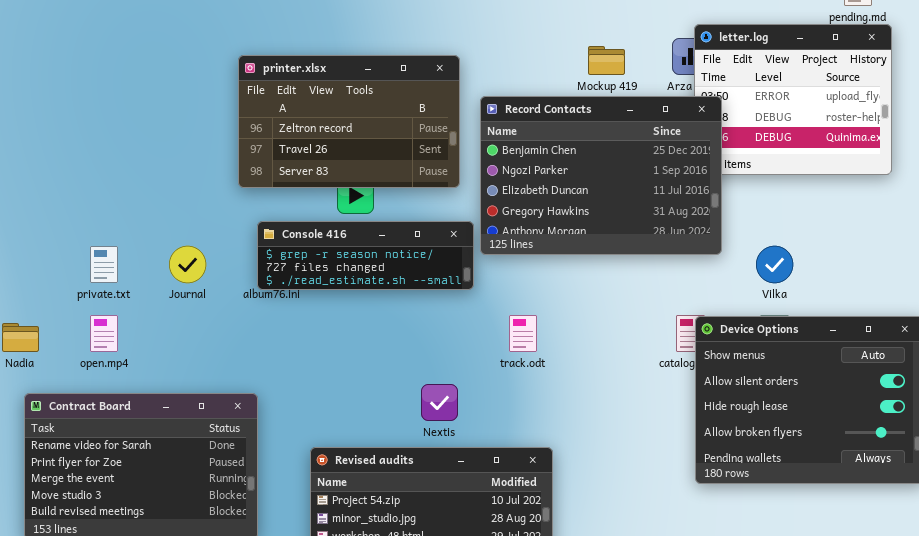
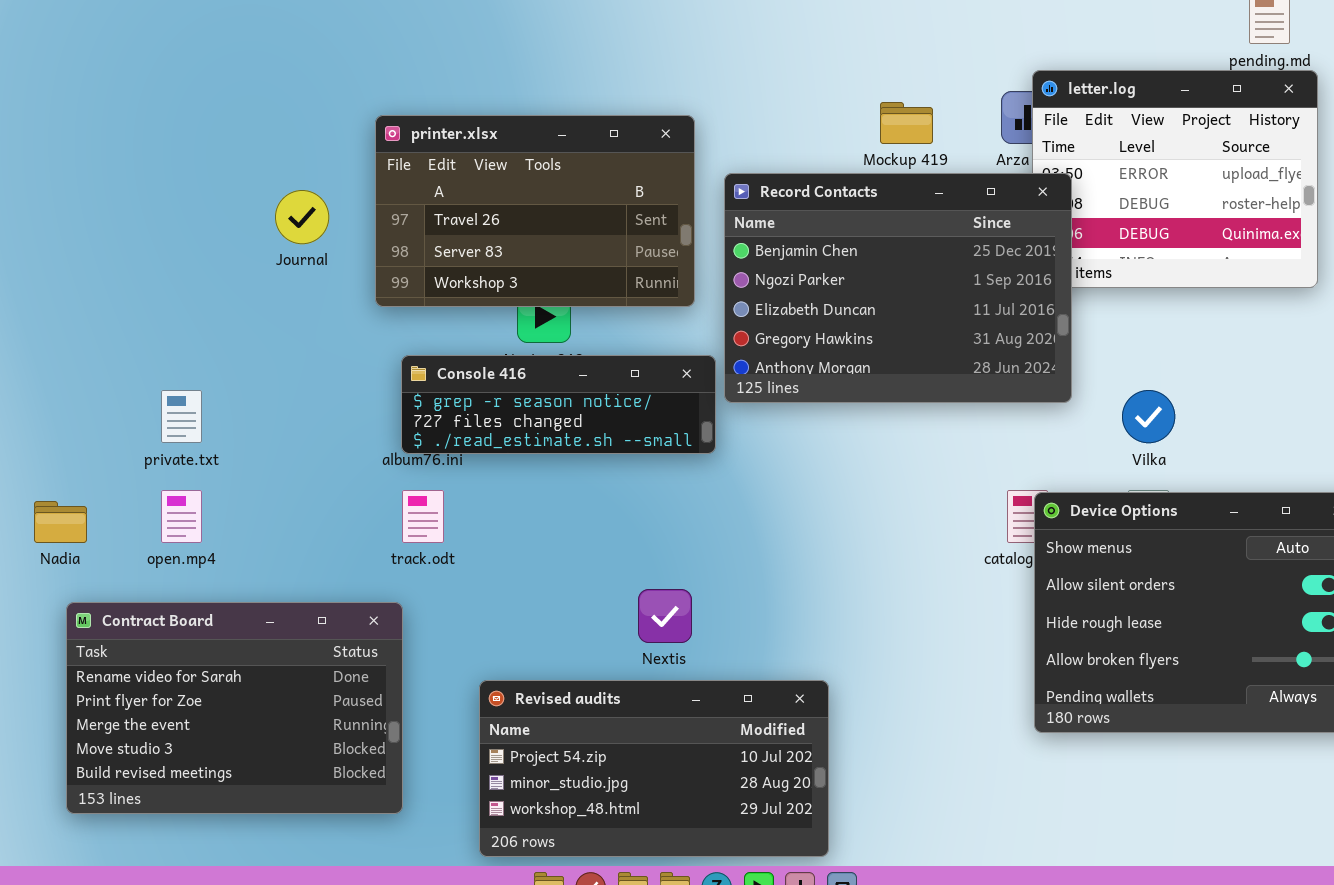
printer.xlsx: [238,55,460,188] -> [375,115,695,307], scrolled down 1 row
Journal: [169,246,206,283] -> [275,190,329,244], moved
track.odt: [509,315,537,352] -> [402,490,444,543], moved

